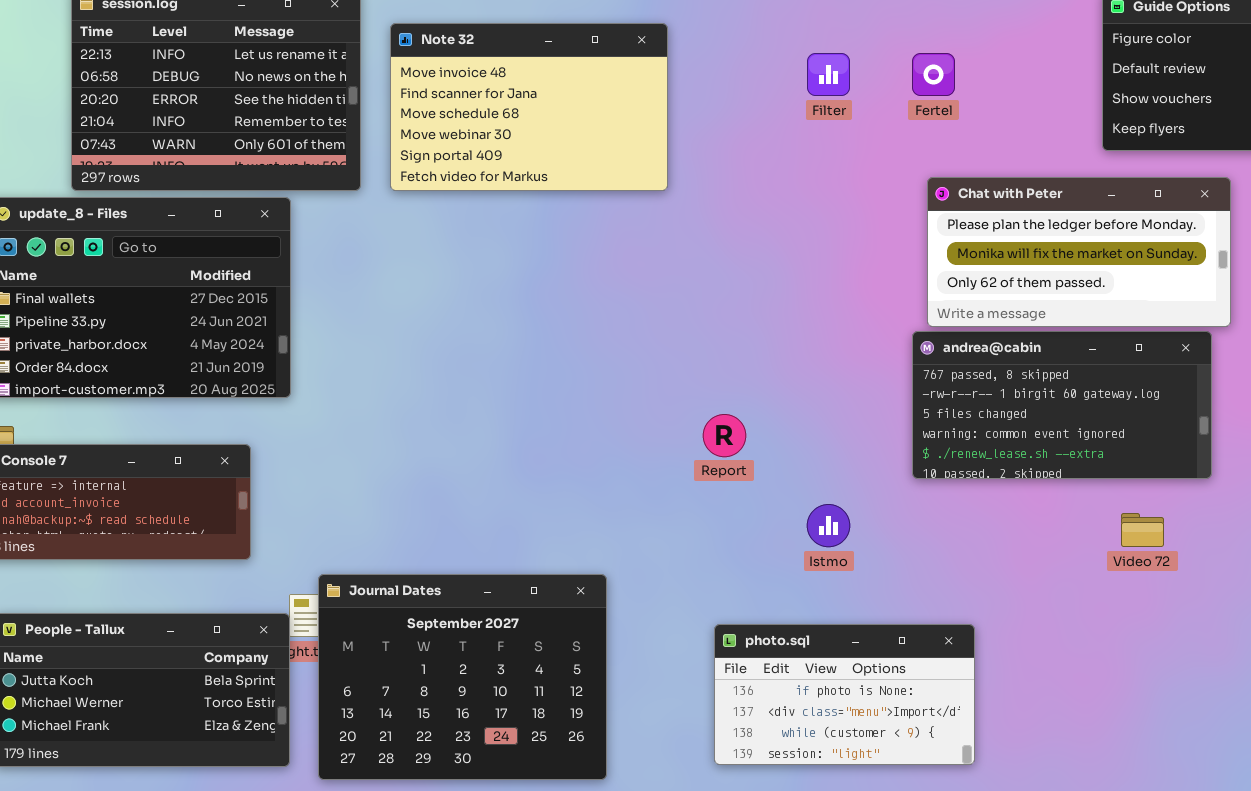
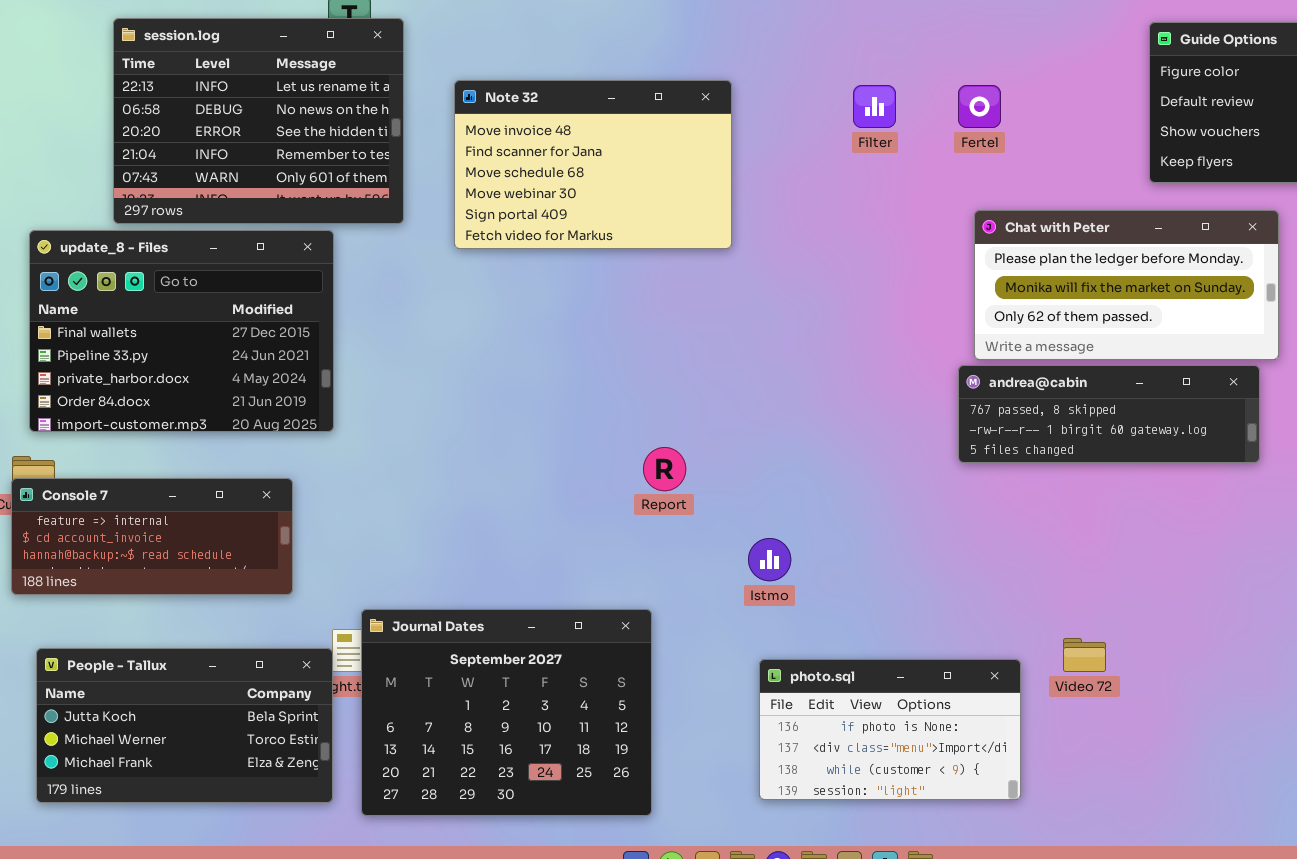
Note 32: [390,23,668,191] -> [454,80,732,249], moved
andrea@cabin: [912,331,1212,479] -> [958,365,1260,463], resized
Report: [703,414,746,457] -> [643,447,686,491], moved
Istmo: [807,504,850,547] -> [748,538,791,581], moved
Video 72: [1121,513,1164,547] -> [1063,638,1106,672], moved

